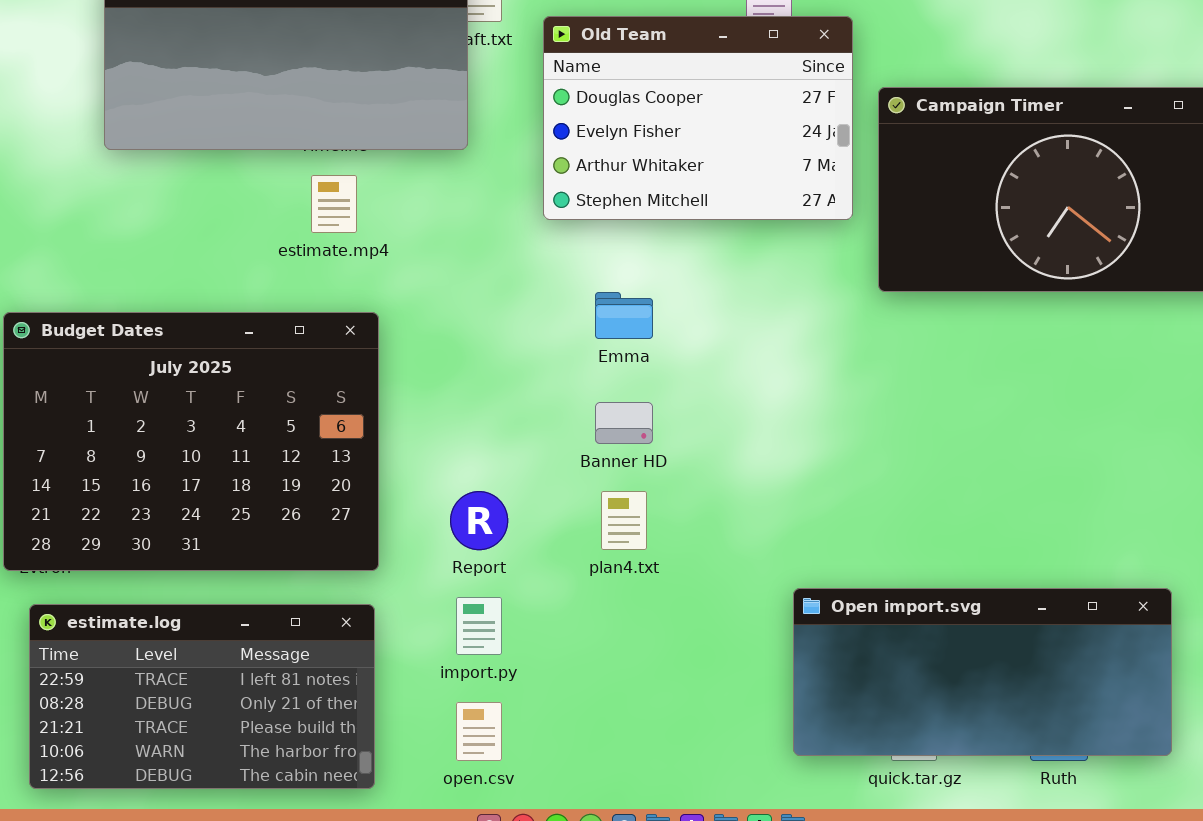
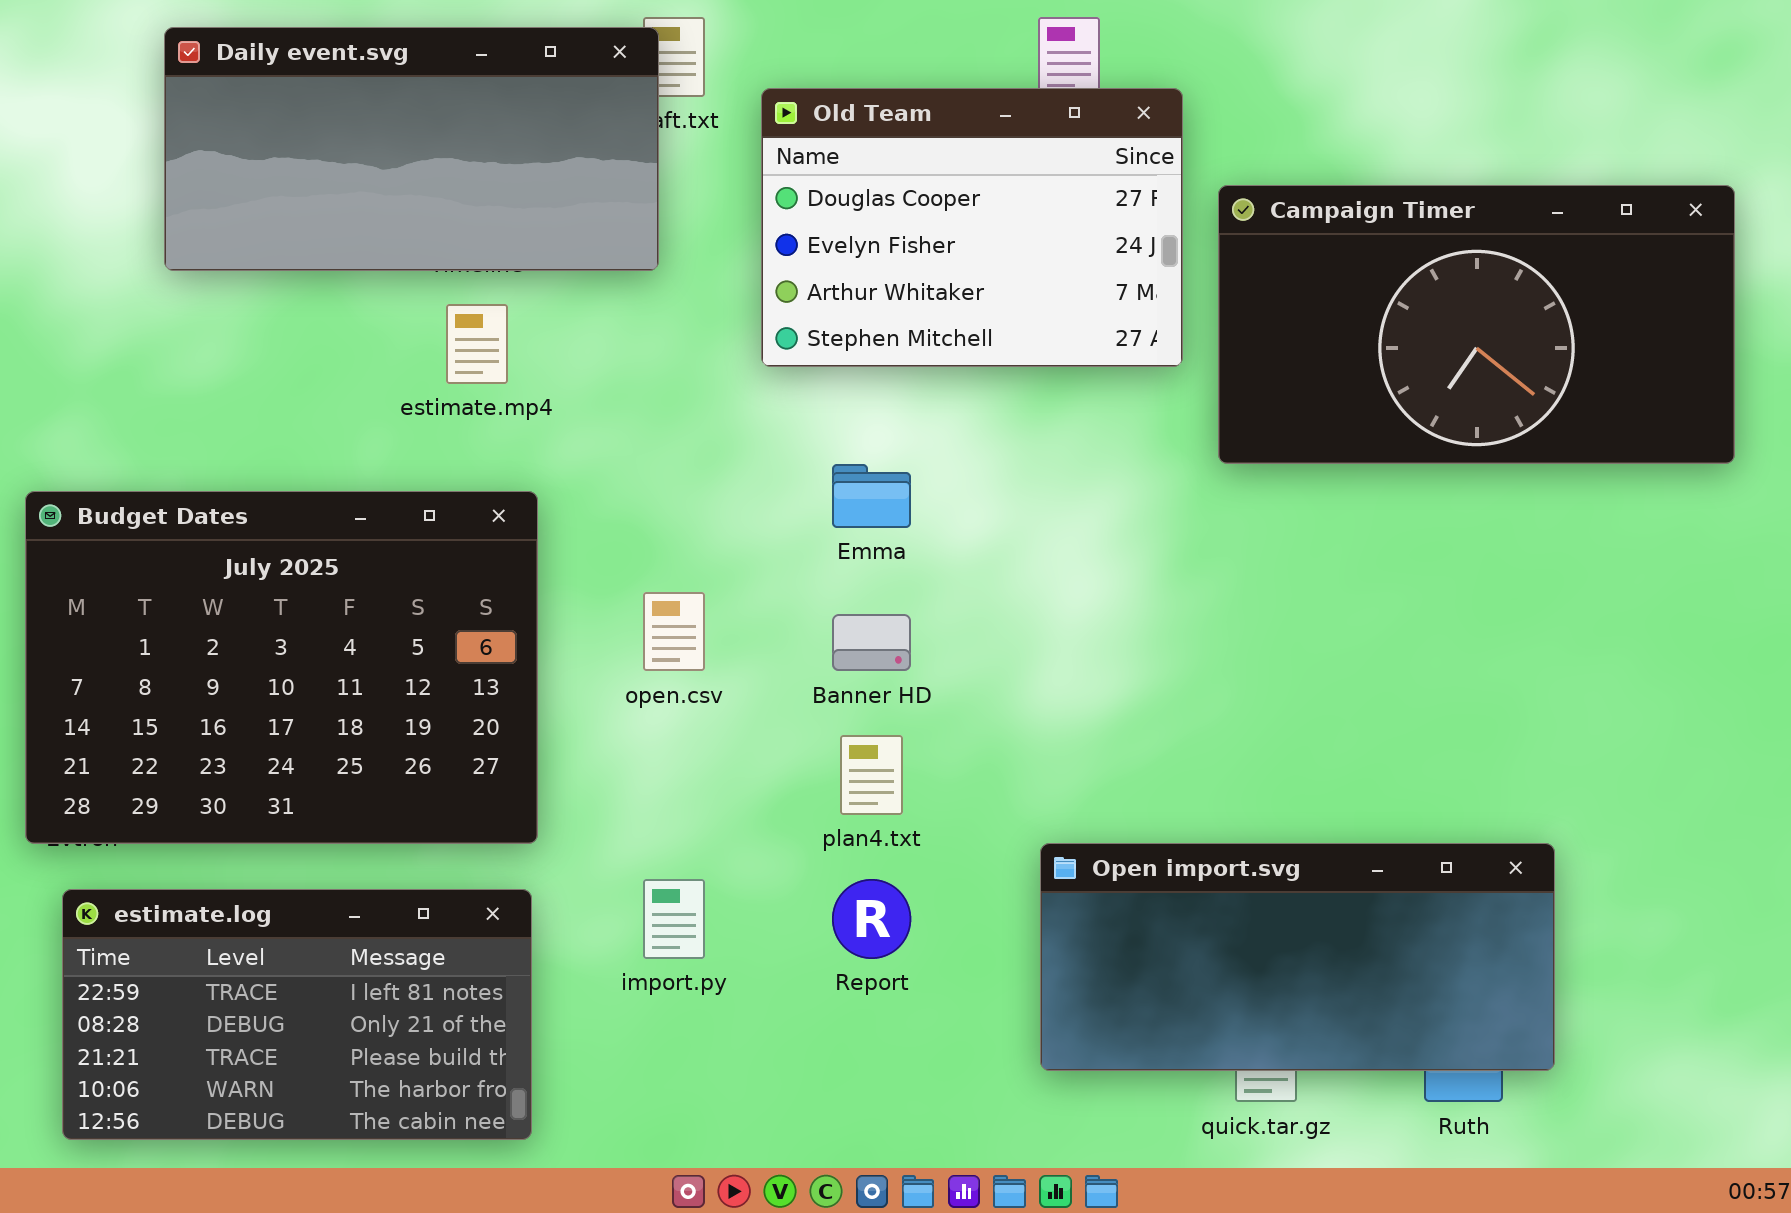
Report: [450,491,508,550] -> [832,879,911,959], moved
Open import.svg: [793,588,1172,756] -> [1040,843,1555,1071], moved
open.csv: [456,702,502,761] -> [643,592,705,671], moved

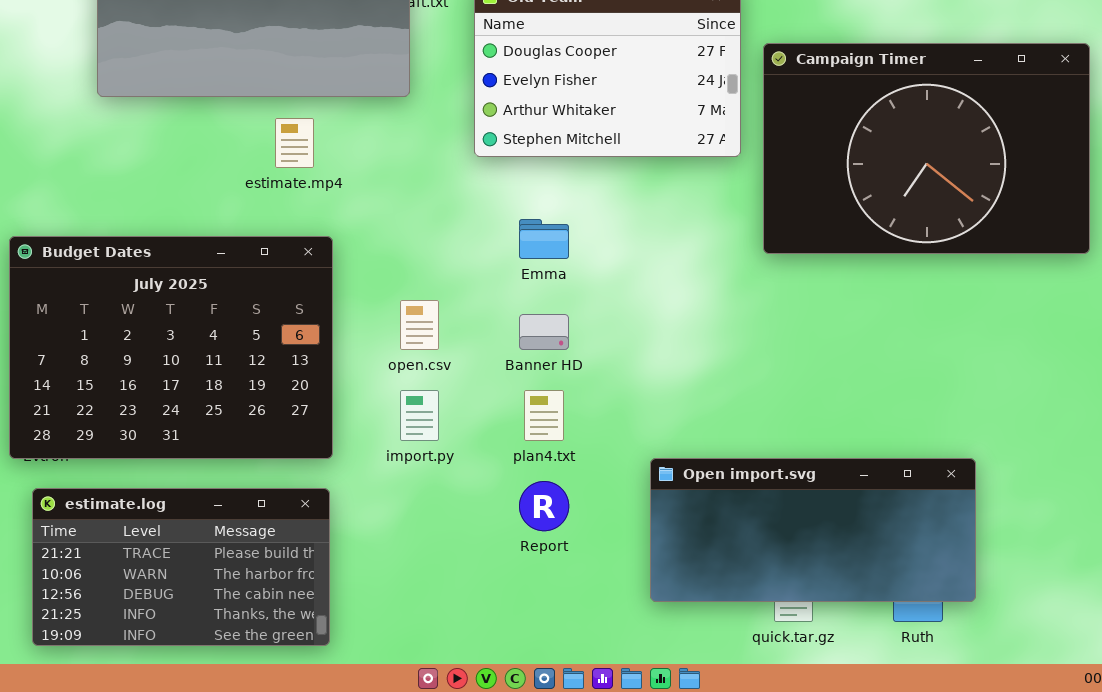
Campaign Timer: [1218,185,1735,464] -> [763,43,1090,254], resized
import.py: [643,879,705,959] -> [400,390,439,441], moved
estimate.log: [62,889,532,1140] -> [32,488,330,646], scrolled down 2 rows

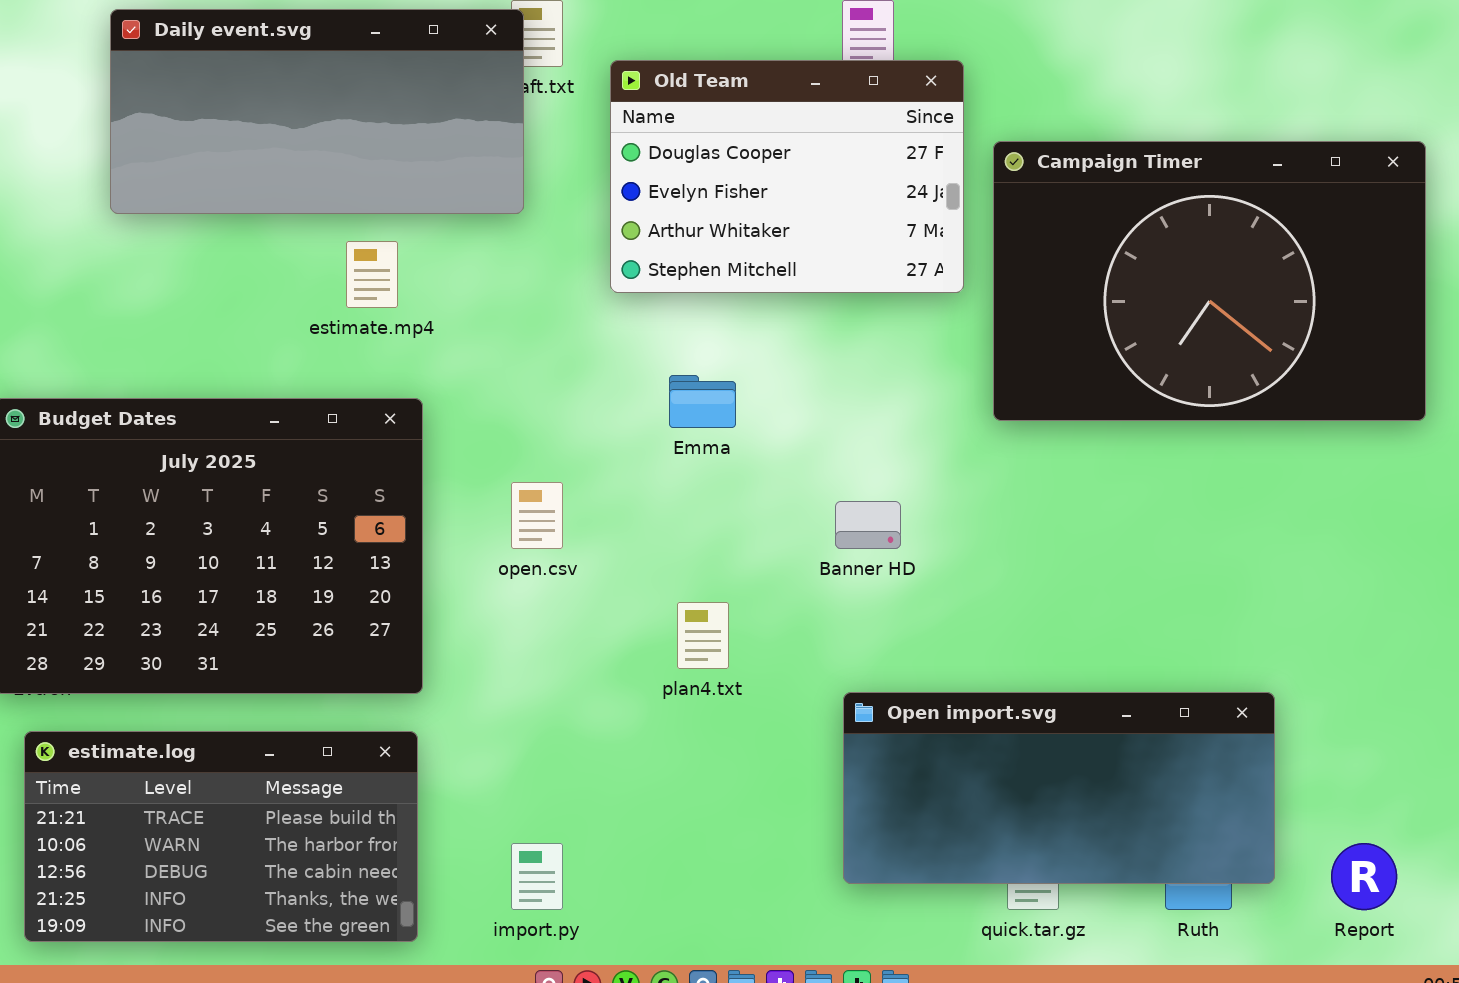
Banner HD: [519,314,569,350] -> [835,501,901,549], moved
import.py: [400,390,439,441] -> [511,843,563,910], moved
Report: [519,481,569,531] -> [1331,843,1397,910], moved

